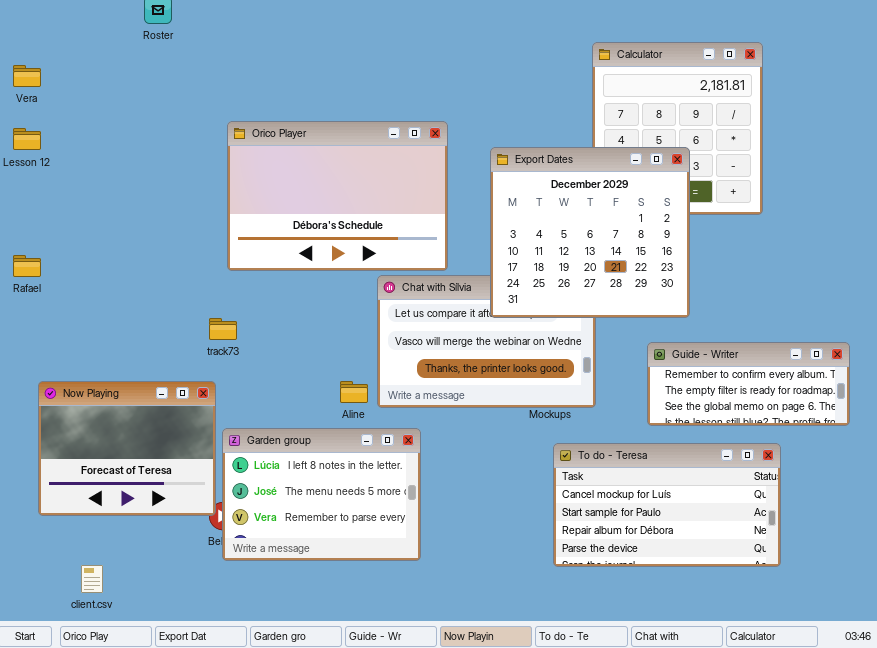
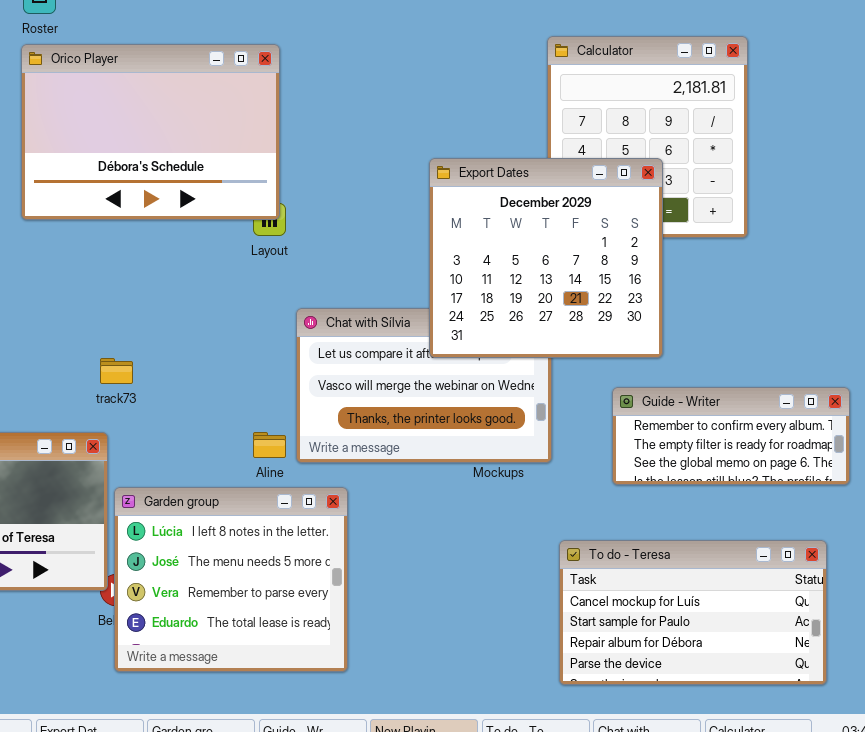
Orico Player: [227,121,448,271] -> [21,44,280,220], moved
Garden group: [222,428,421,561] -> [114,487,348,672], resized
To do - Teresa: [553,443,781,567] -> [559,540,827,685], moved

